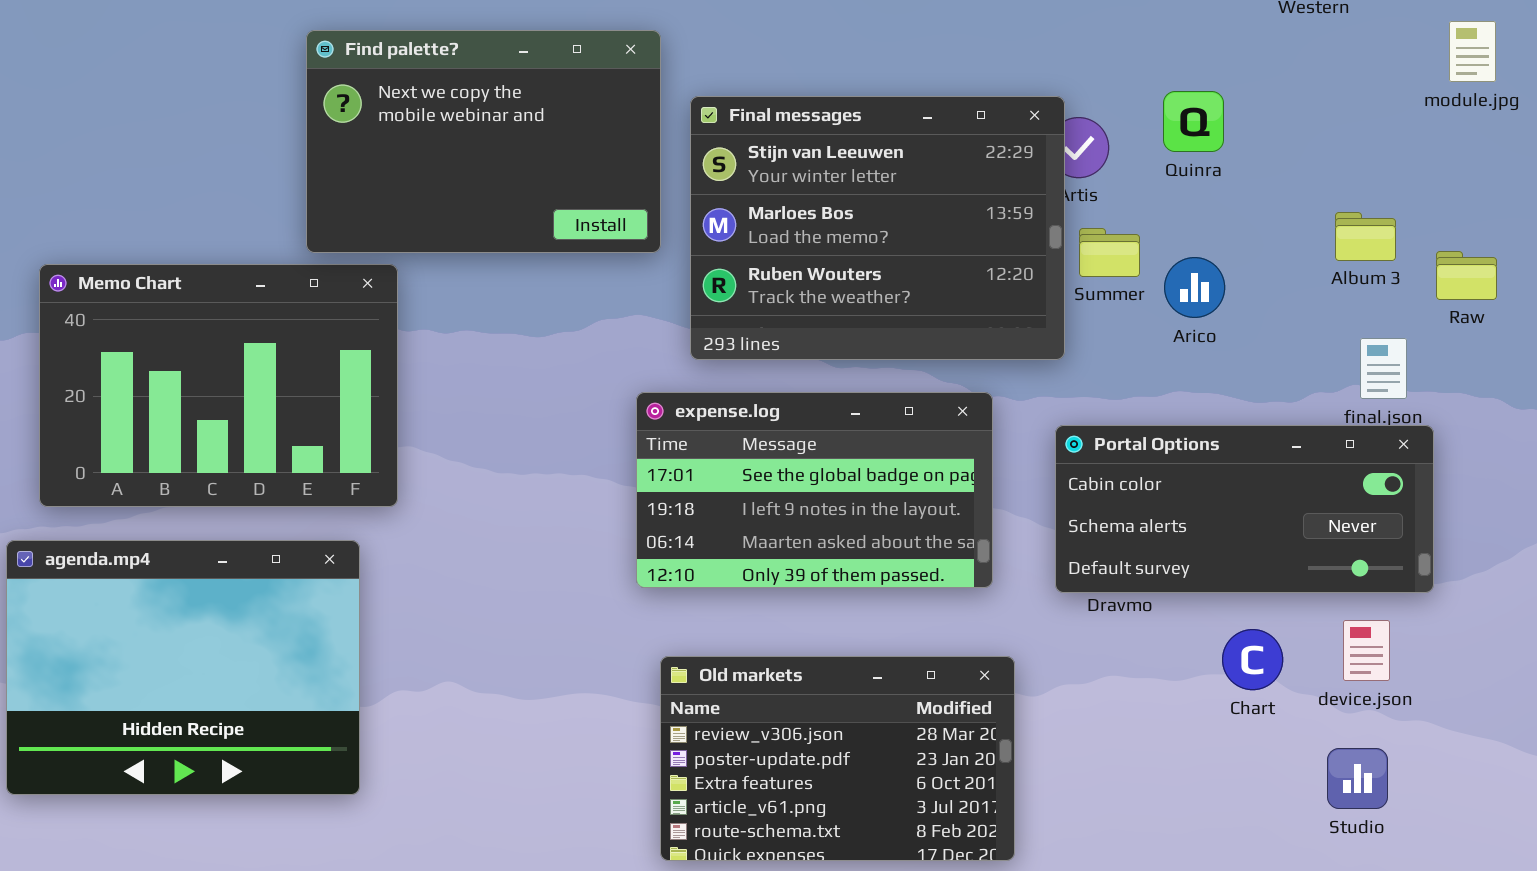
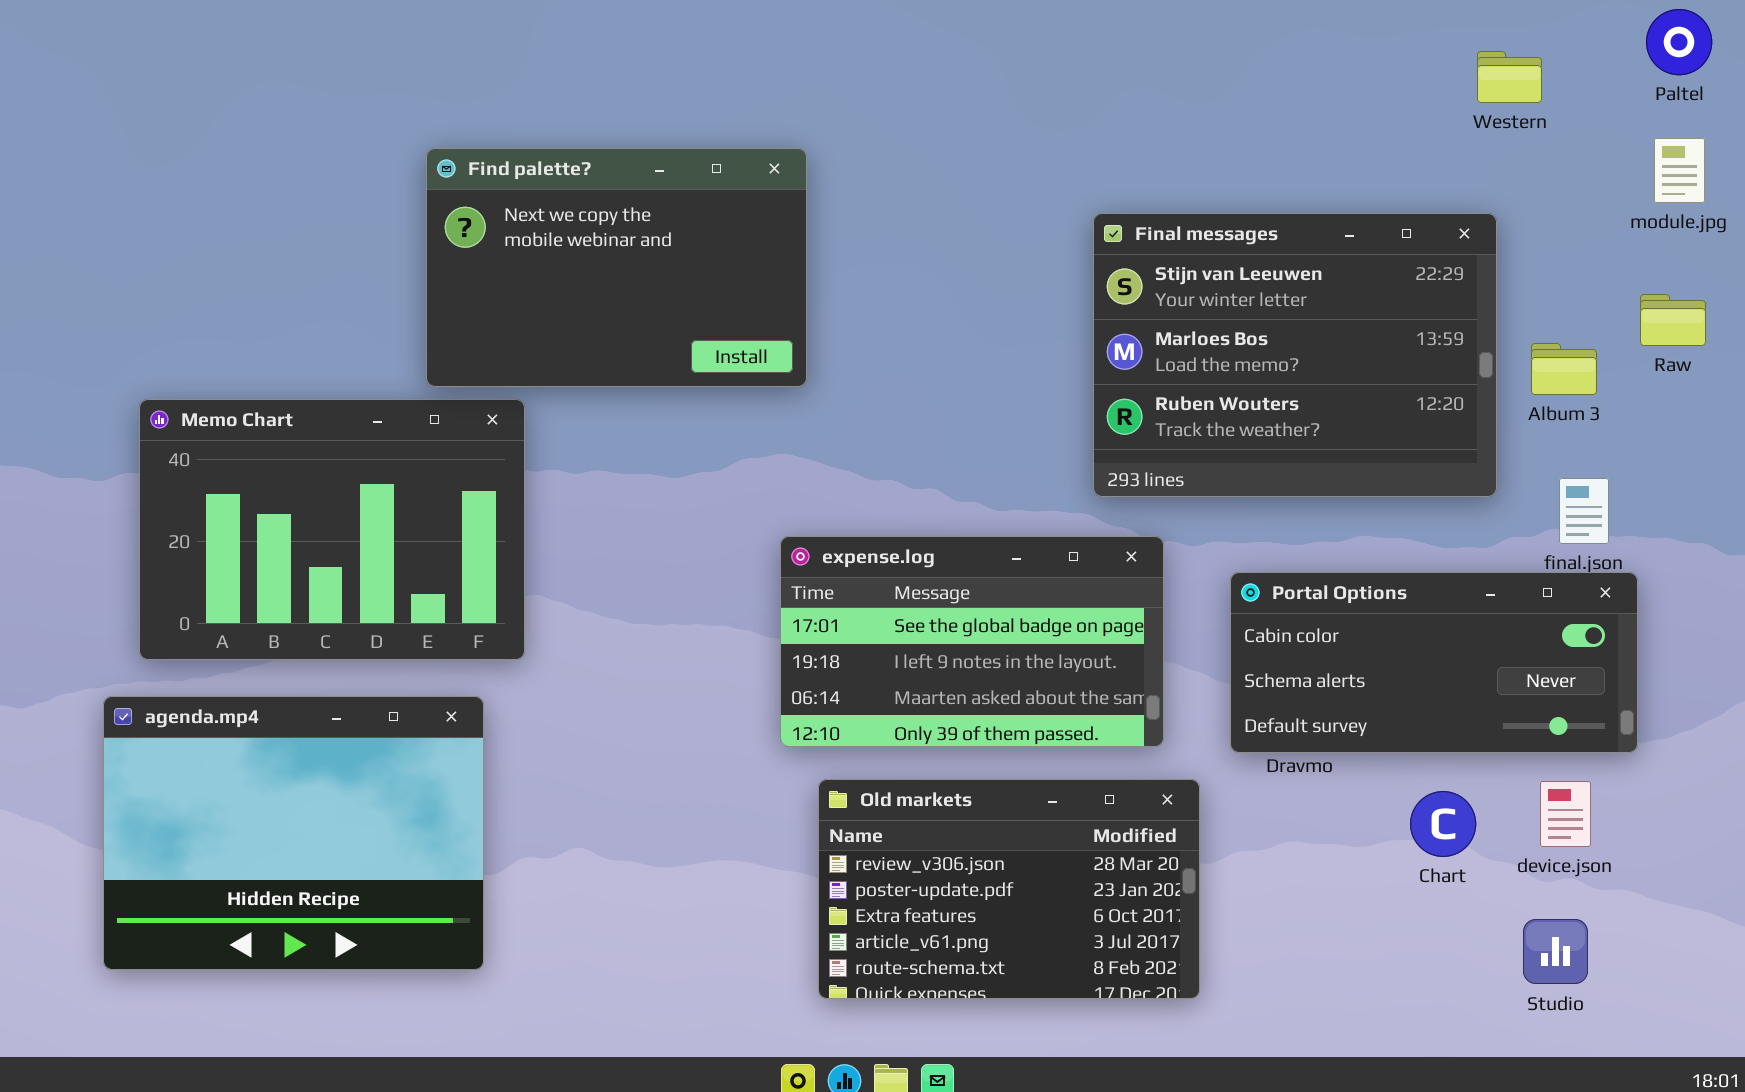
Final messages: [690,96,1065,360] -> [1093,213,1497,497], moved
Raw: [1436,251,1497,300] -> [1640,294,1706,346], moved
Old markets: [660,656,1015,861] -> [818,779,1200,999], moved

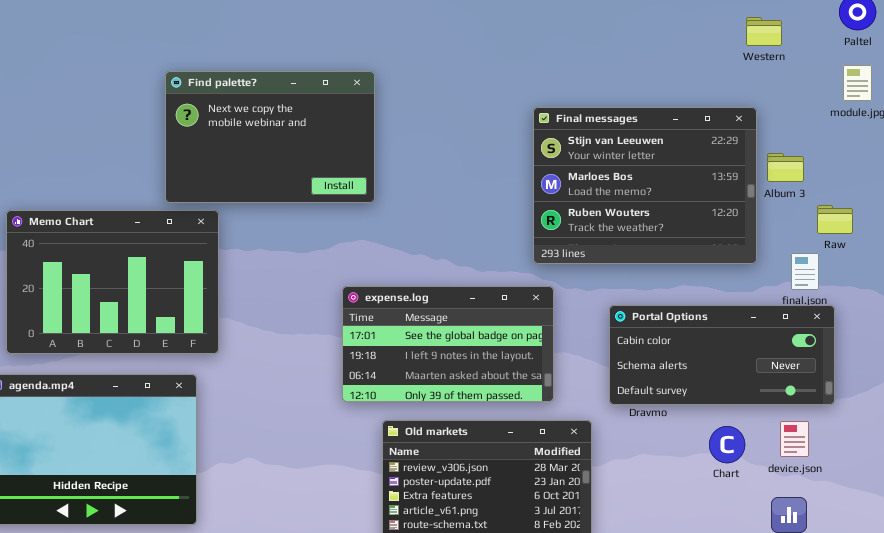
Raw: [1640,294,1706,346] -> [817,205,853,234], moved
Album 3: [1531,343,1597,395] -> [767,153,804,182], moved
expense.log: [780,536,1164,747] -> [342,286,554,402], moved

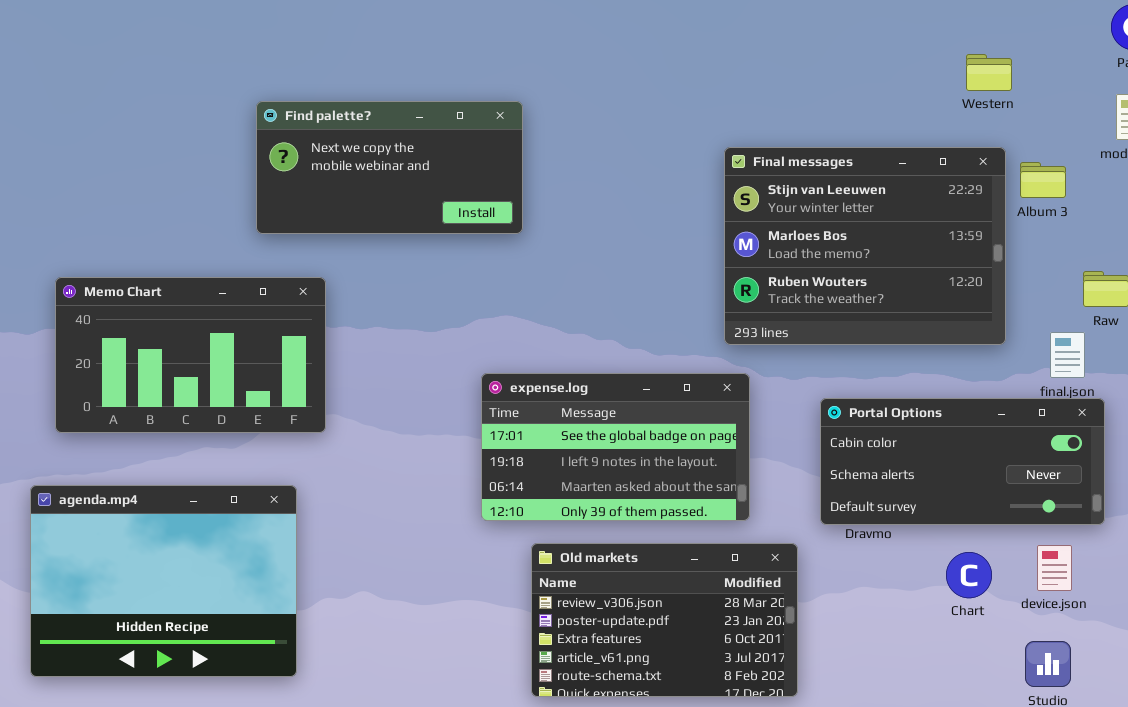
Western: [746,17,782,46] -> [966,54,1012,91], moved
Find palette?: [165,71,375,203] -> [256,101,523,234], resized
Album 3: [767,153,804,182] -> [1020,162,1066,198], moved
Memo Chart: [6,210,219,354] -> [55,277,326,433], resized

